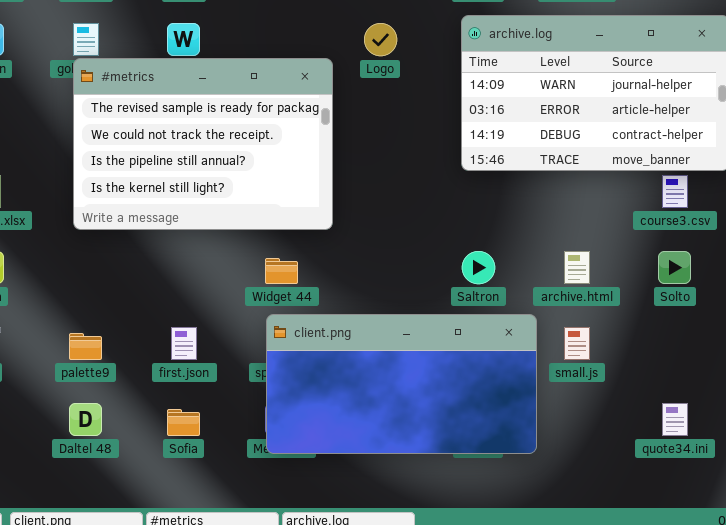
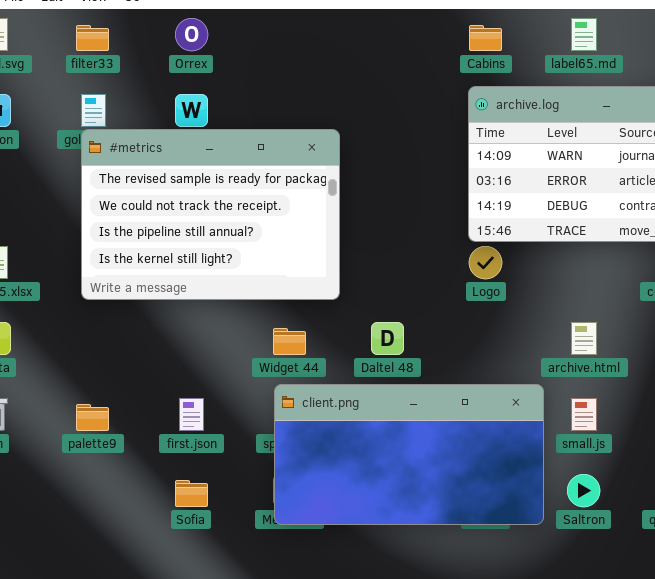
Logo: [364,23,397,56] -> [469,246,502,279], moved
Saltron: [462,251,495,284] -> [567,474,600,507], moved
Daltel 48: [69,403,102,436] -> [371,322,404,355], moved

